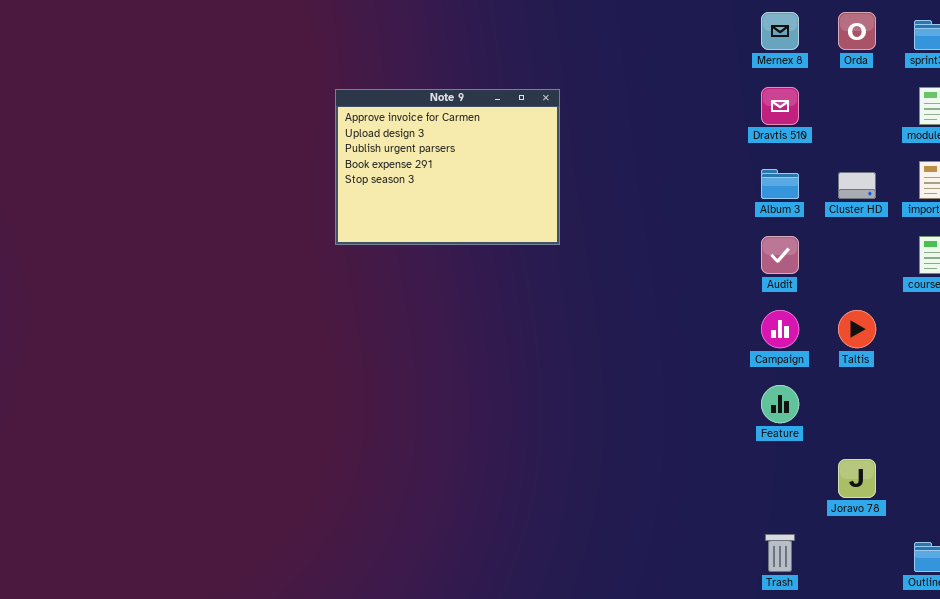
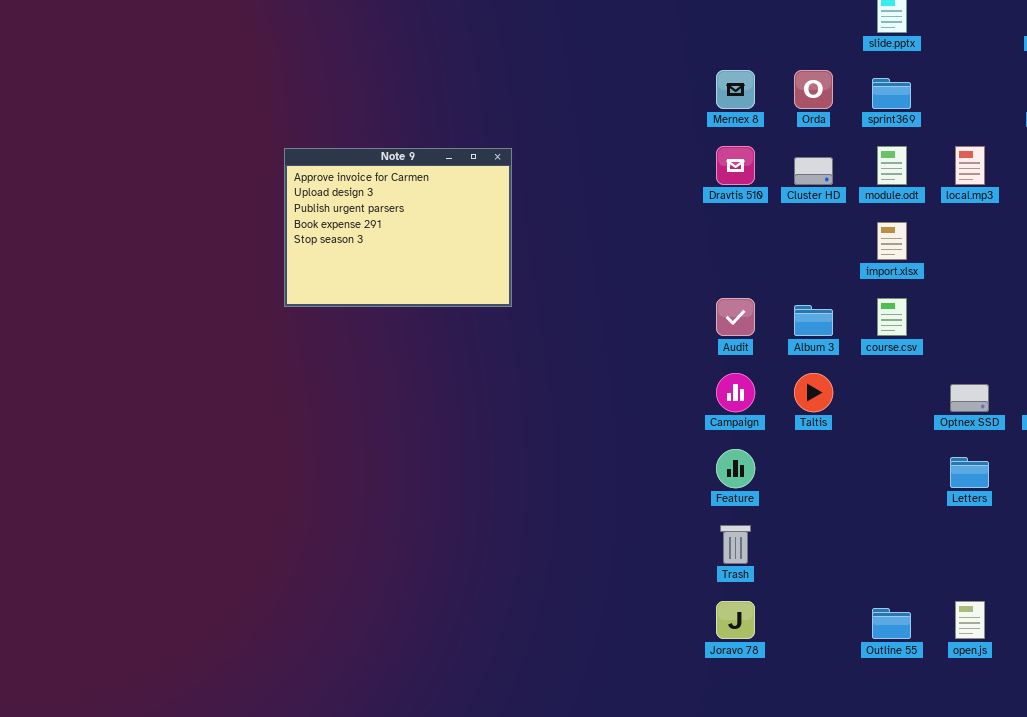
Album 3: [761,169,799,199] -> [794,305,833,336], moved
Cluster HD: [838,172,876,199] -> [794,157,833,185], moved
Joravo 78: [838,459,876,498] -> [716,601,755,639], moved
Trash: [765,534,795,572] -> [720,525,751,564], moved

